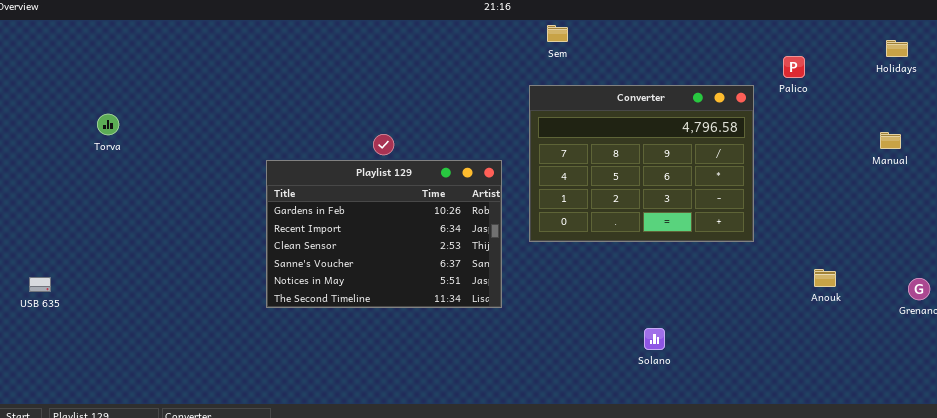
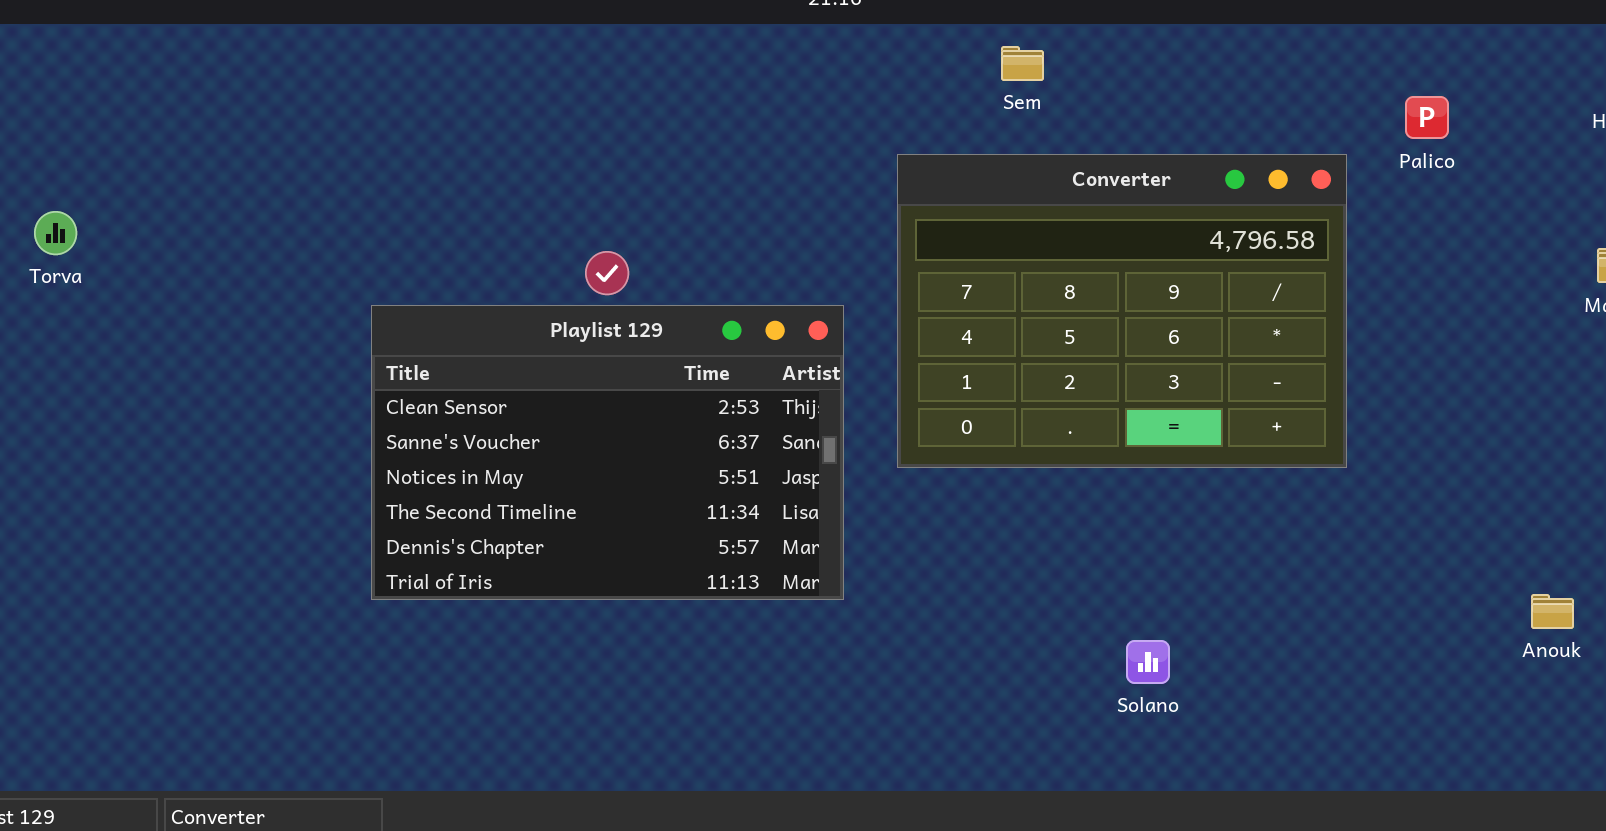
Sem: [547,25,568,42] -> [1001,46,1044,81], moved
Playlist 129: [266,160,502,308] -> [371,305,844,600], scrolled down 2 rows
Anouk: [814,269,836,287] -> [1531,594,1574,629], moved

